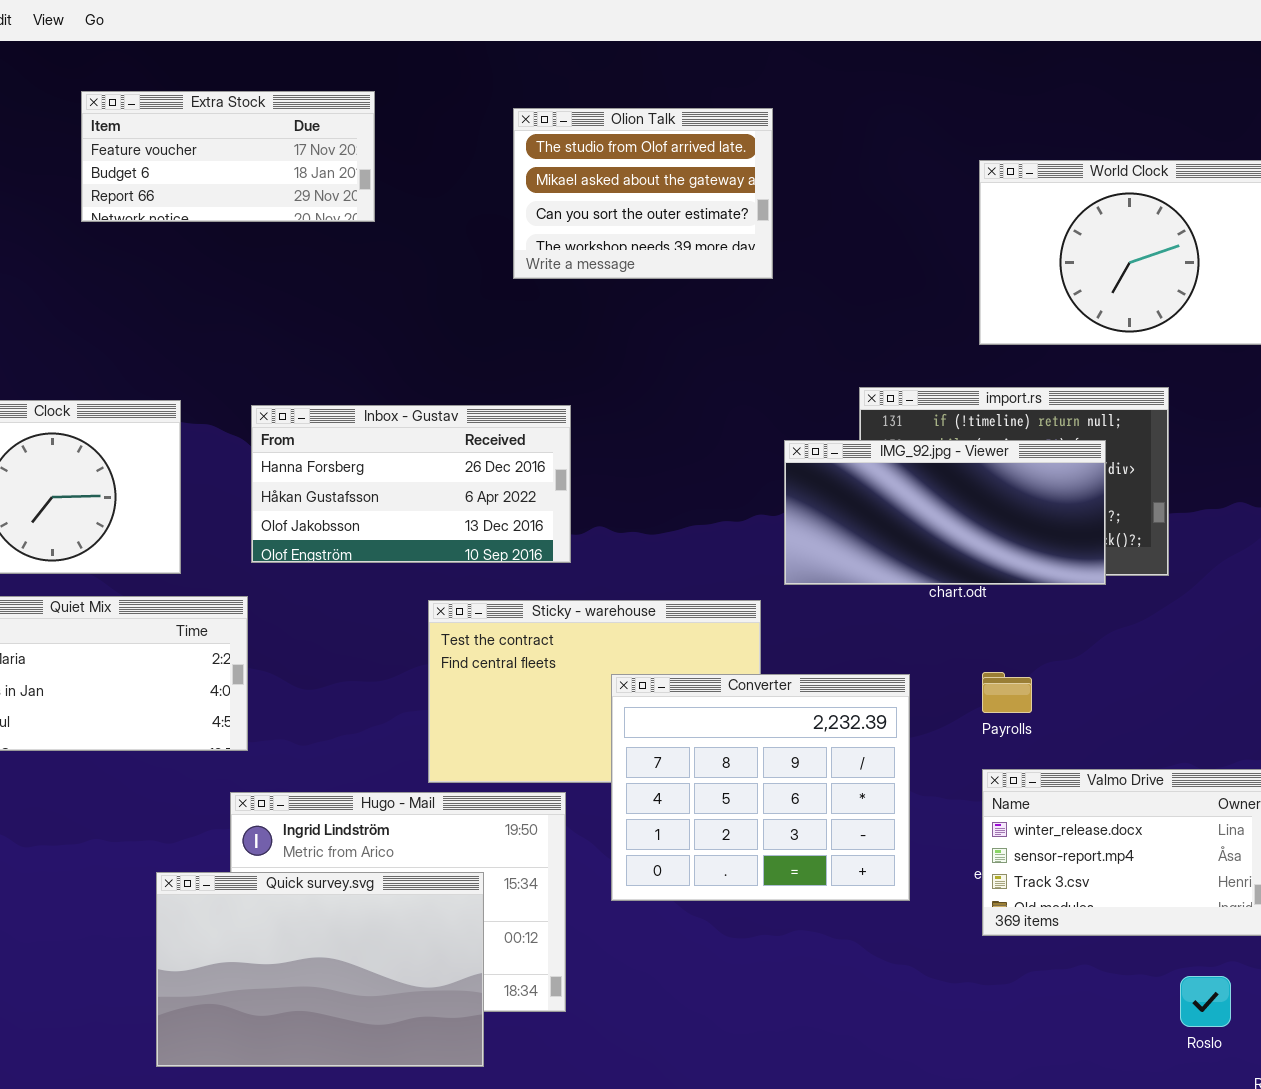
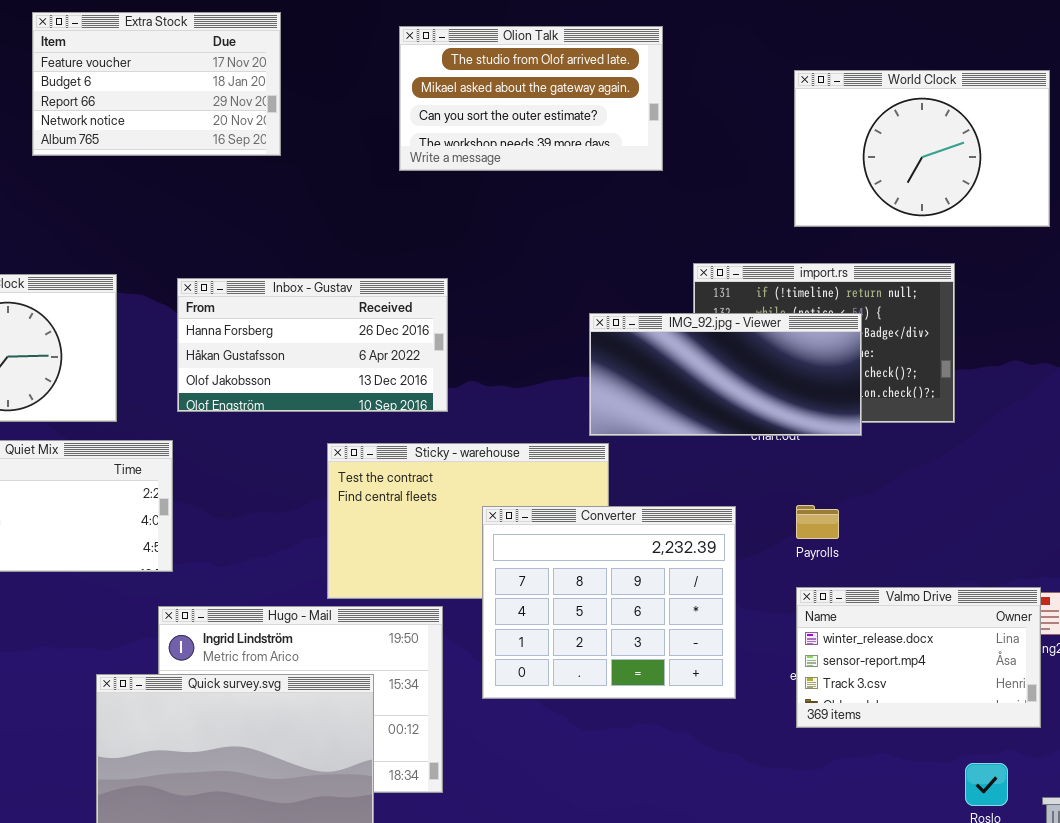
Extra Stock: [81,91,375,222] -> [32,12,281,156], resized
Olion Talk: [513,108,773,279] -> [399,26,663,171], resized
IMG_92.jpg - Viewer: [784,440,1106,585] -> [589,313,862,436], moved

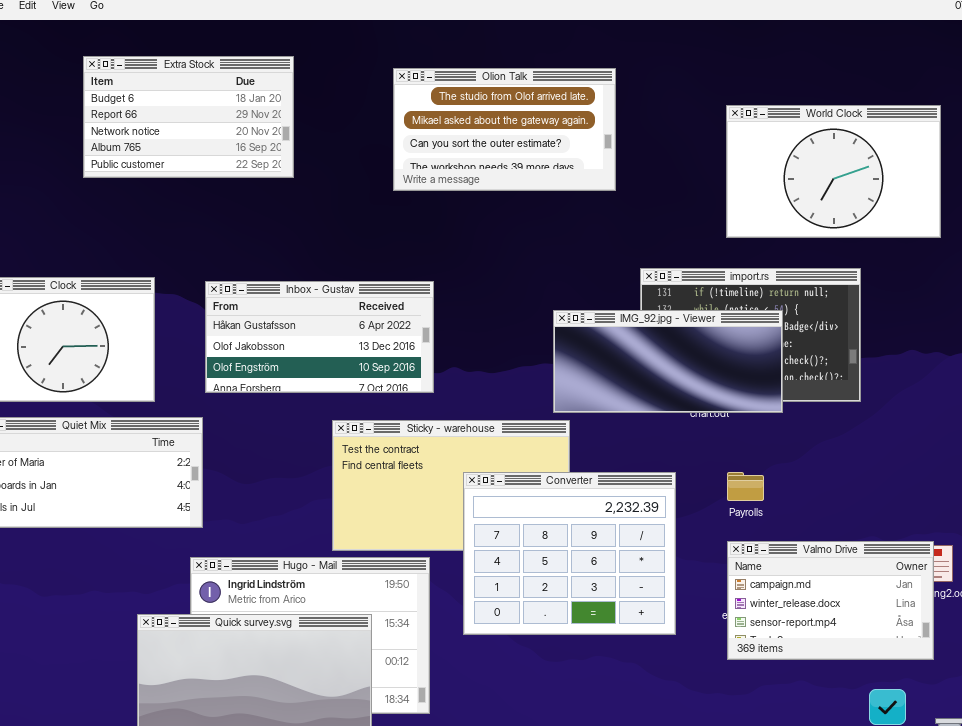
Extra Stock: [32,12,281,156] -> [83,56,294,178], scrolled down 1 row
Inbox - Gustav: [177,278,448,412] -> [205,281,434,393], scrolled down 1 row
Valmo Drive: [796,587,1041,728] -> [727,541,934,660], scrolled up 1 row

